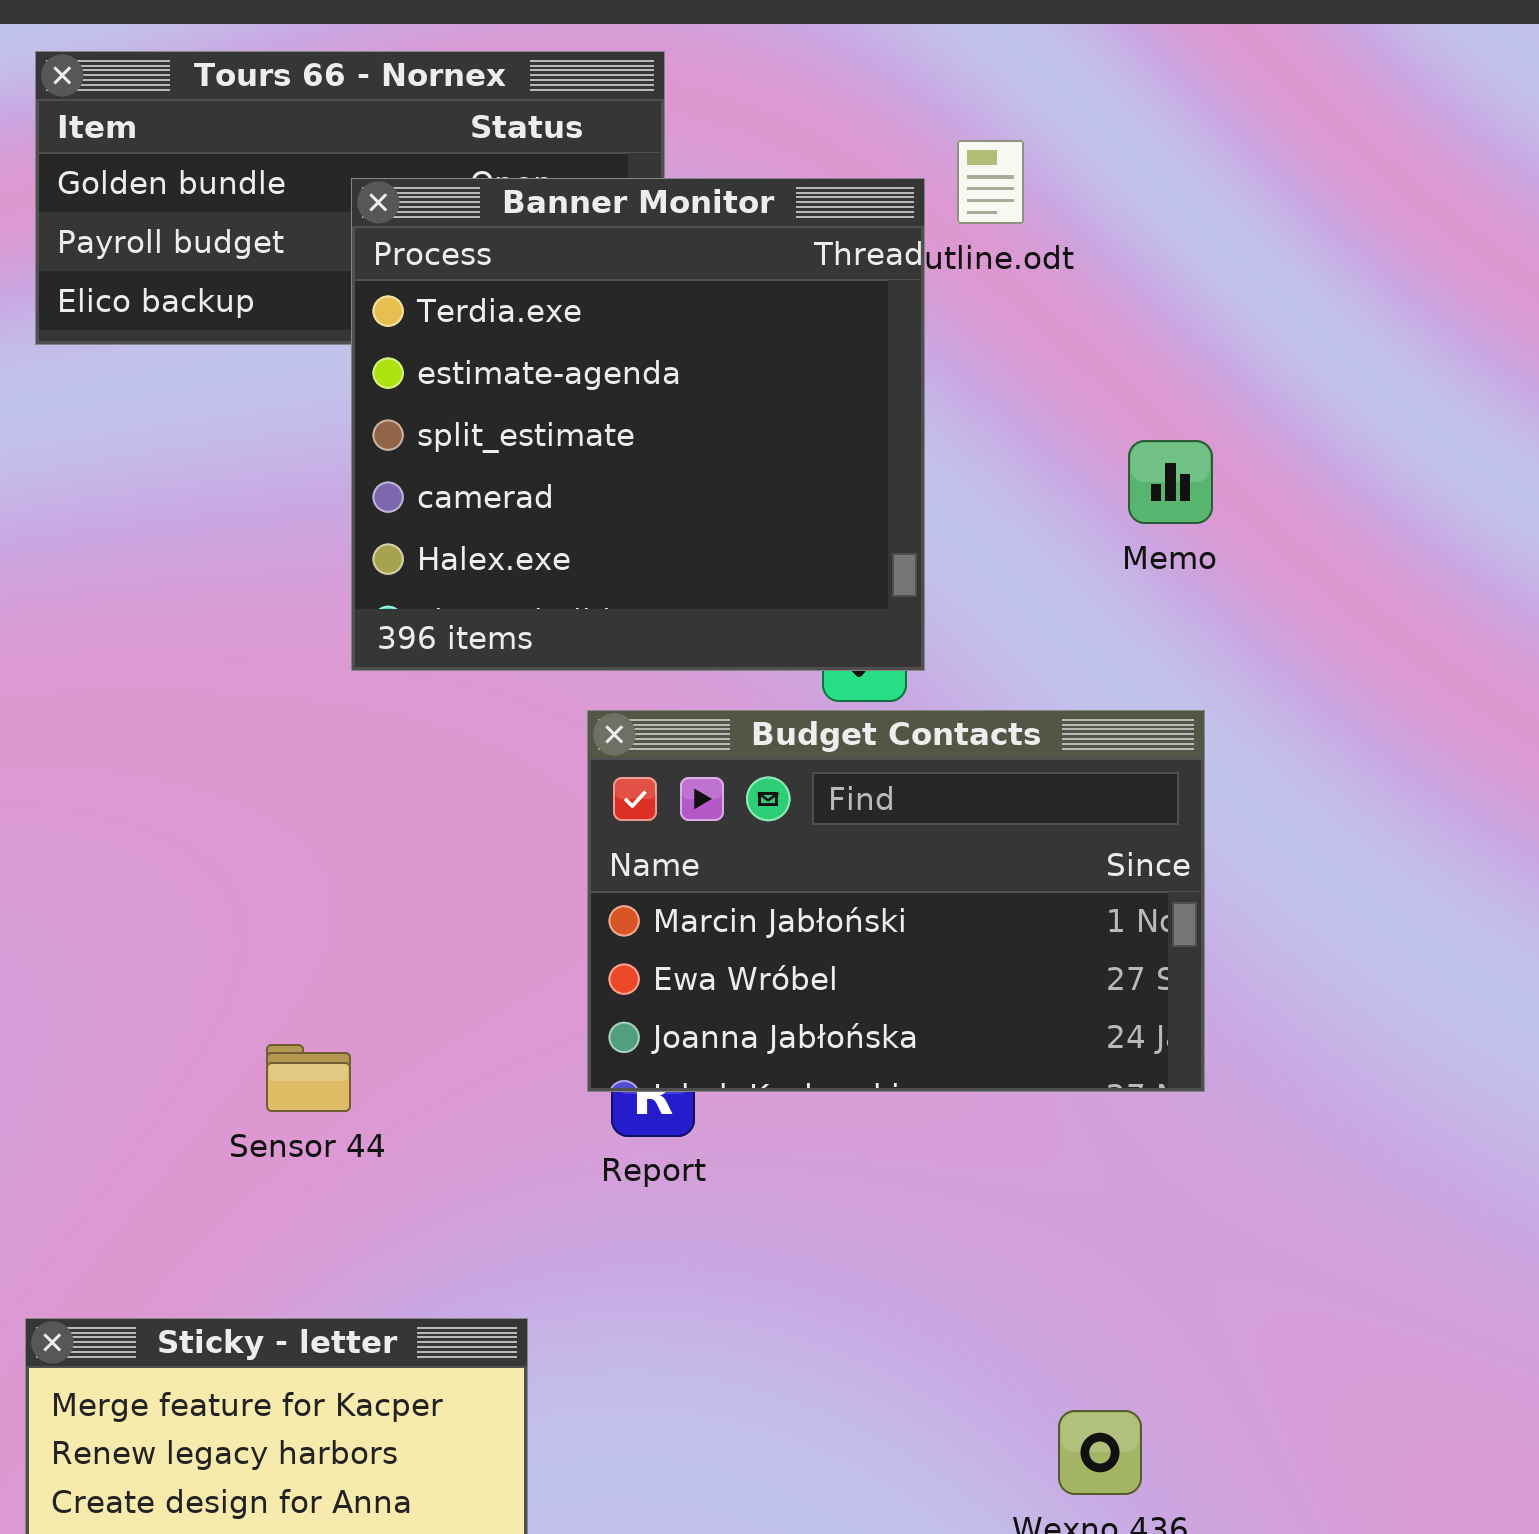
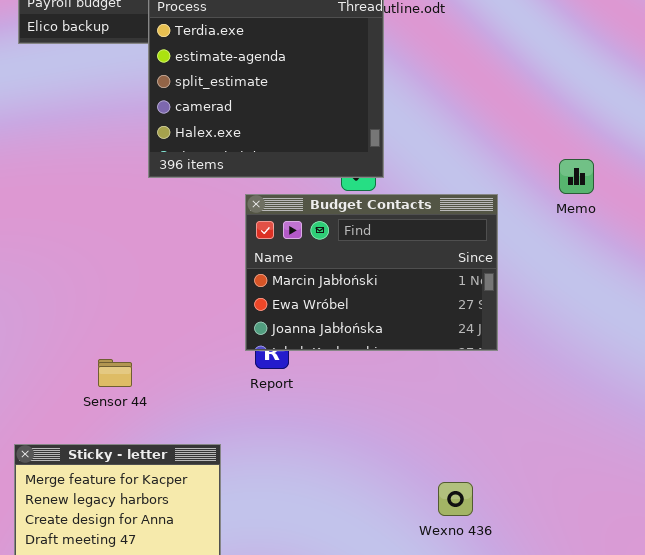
Memo: [1128,440,1213,524] -> [559,159,594,194], moved
Sensor 44: [266,1044,351,1112] -> [98,359,132,387], moved

